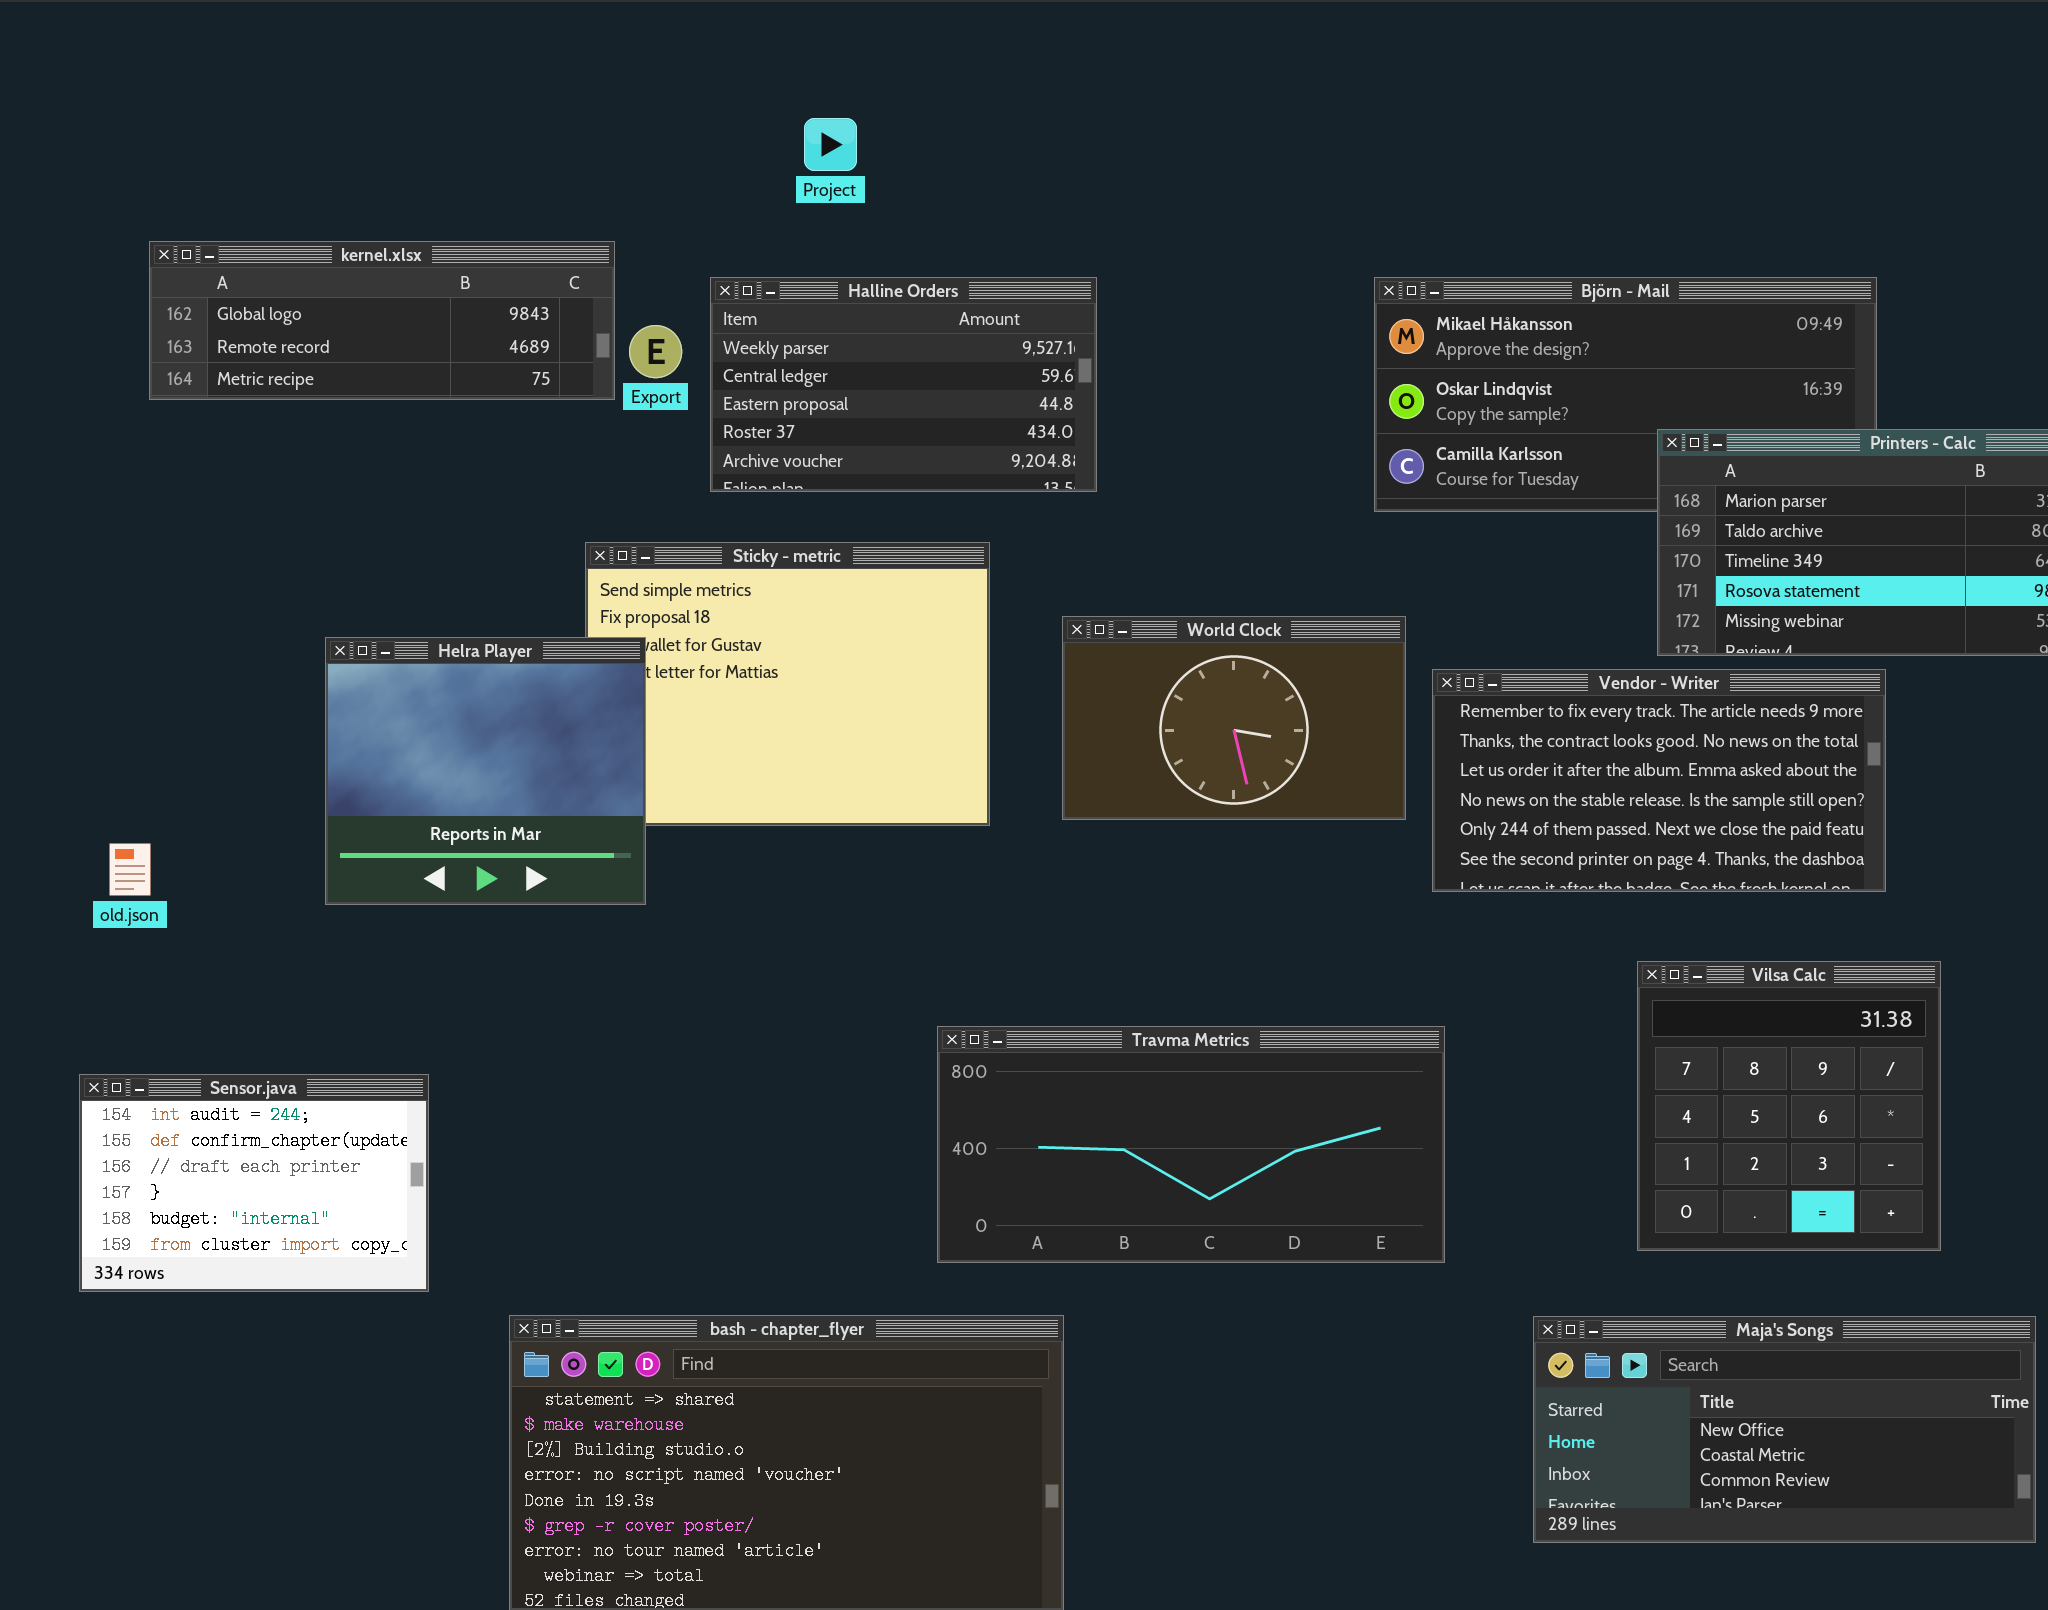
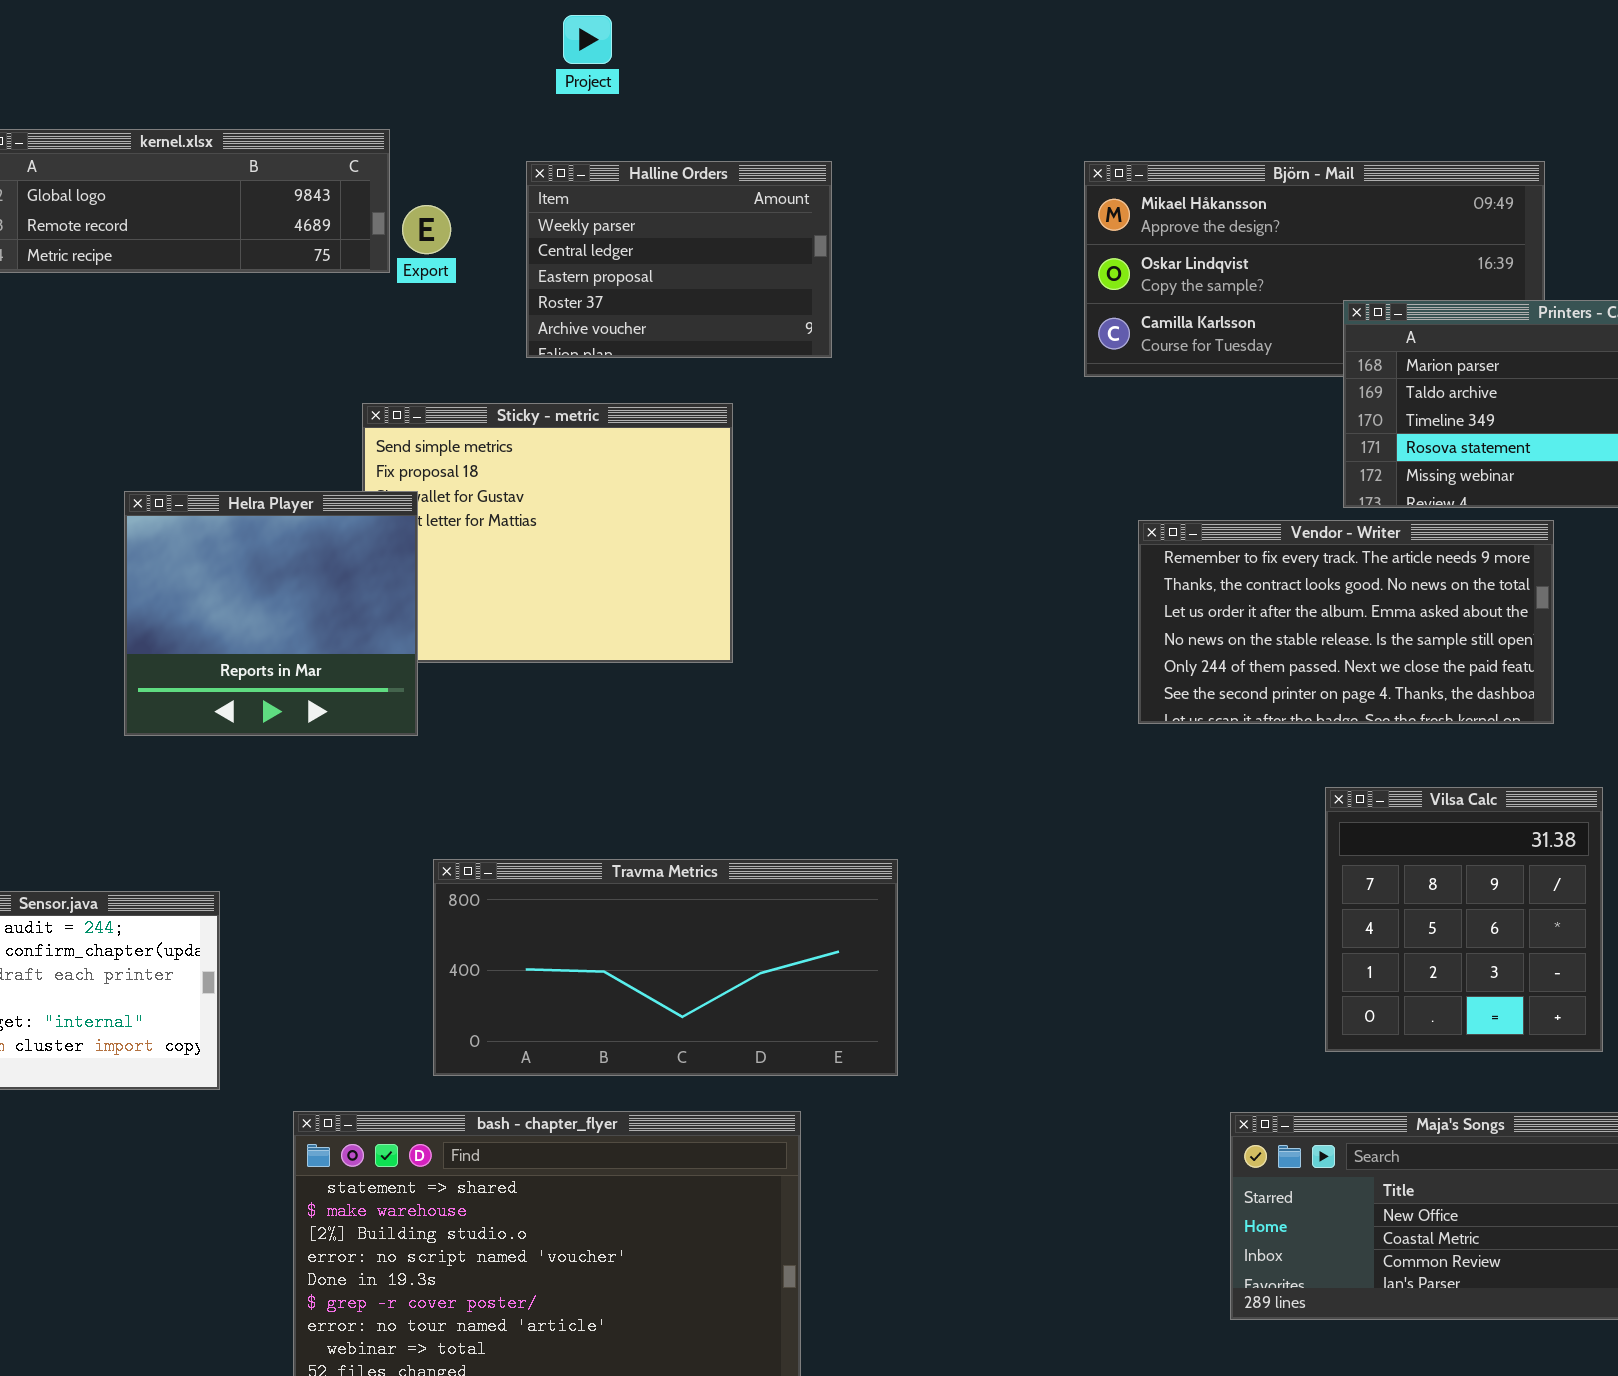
Halline Orders: [710,277,1097,492] -> [526,161,832,358], resized
World Clock: [1062,616,1406,820] -> none, closed
Travma Metrics: [937,1026,1445,1263] -> [433,859,898,1076], moved

